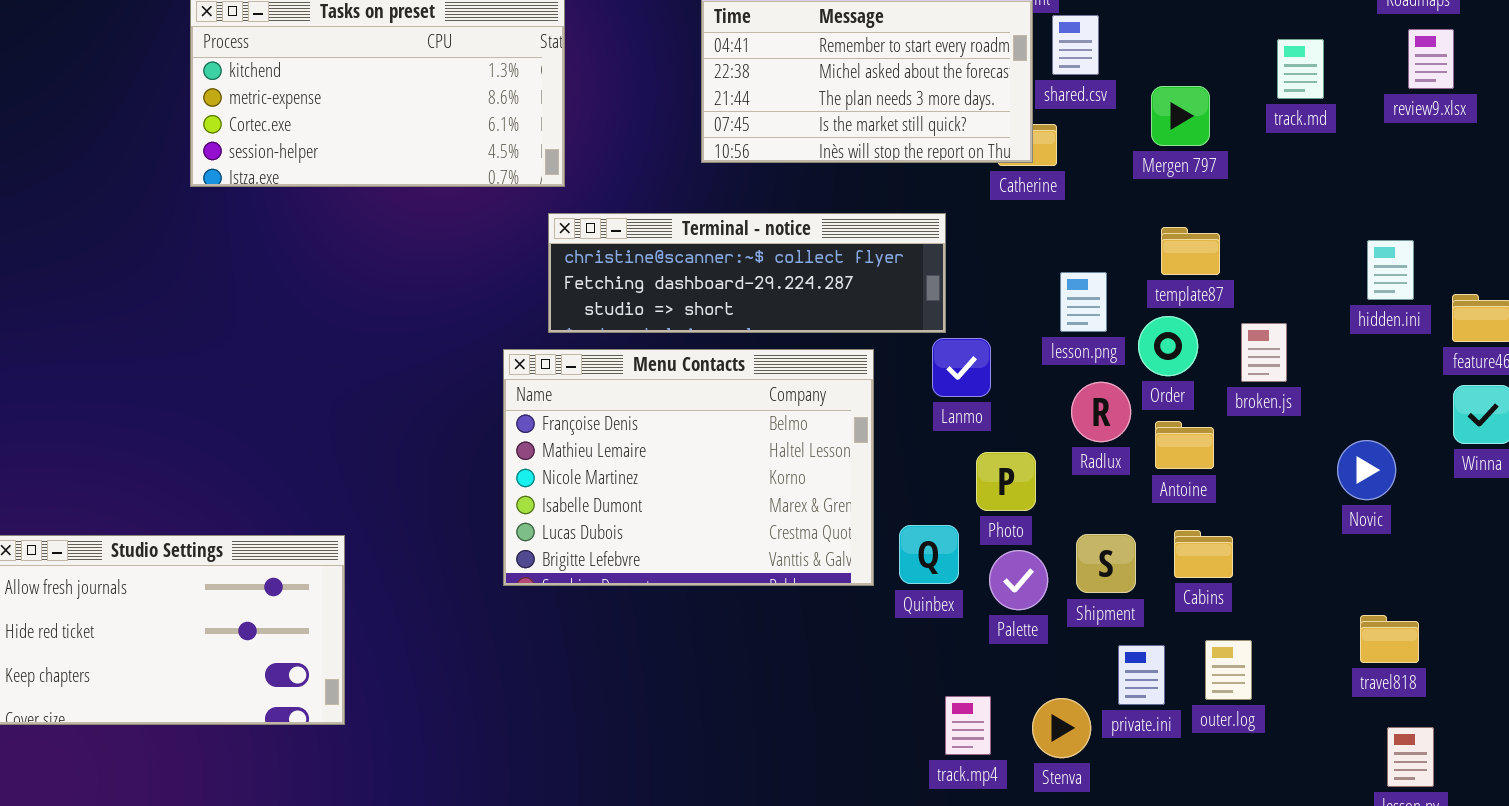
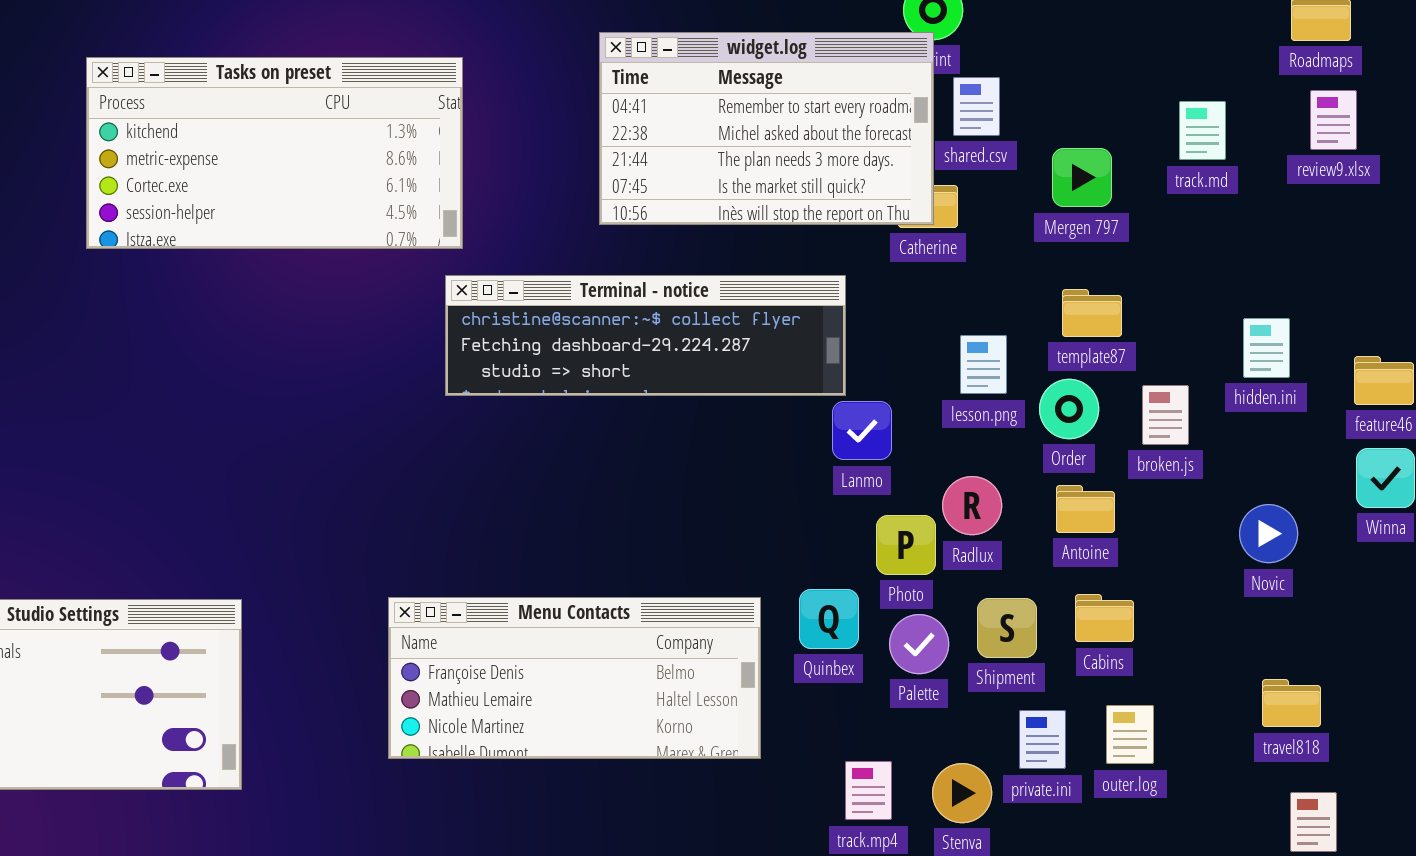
hidden.ini: [1367,240,1414,300] -> [1243,318,1290,378], moved
Menu Contacts: [503,349,874,586] -> [388,597,761,759], moved, resized
Radlux: [1071,382,1131,442] -> [942,476,1002,535], moved

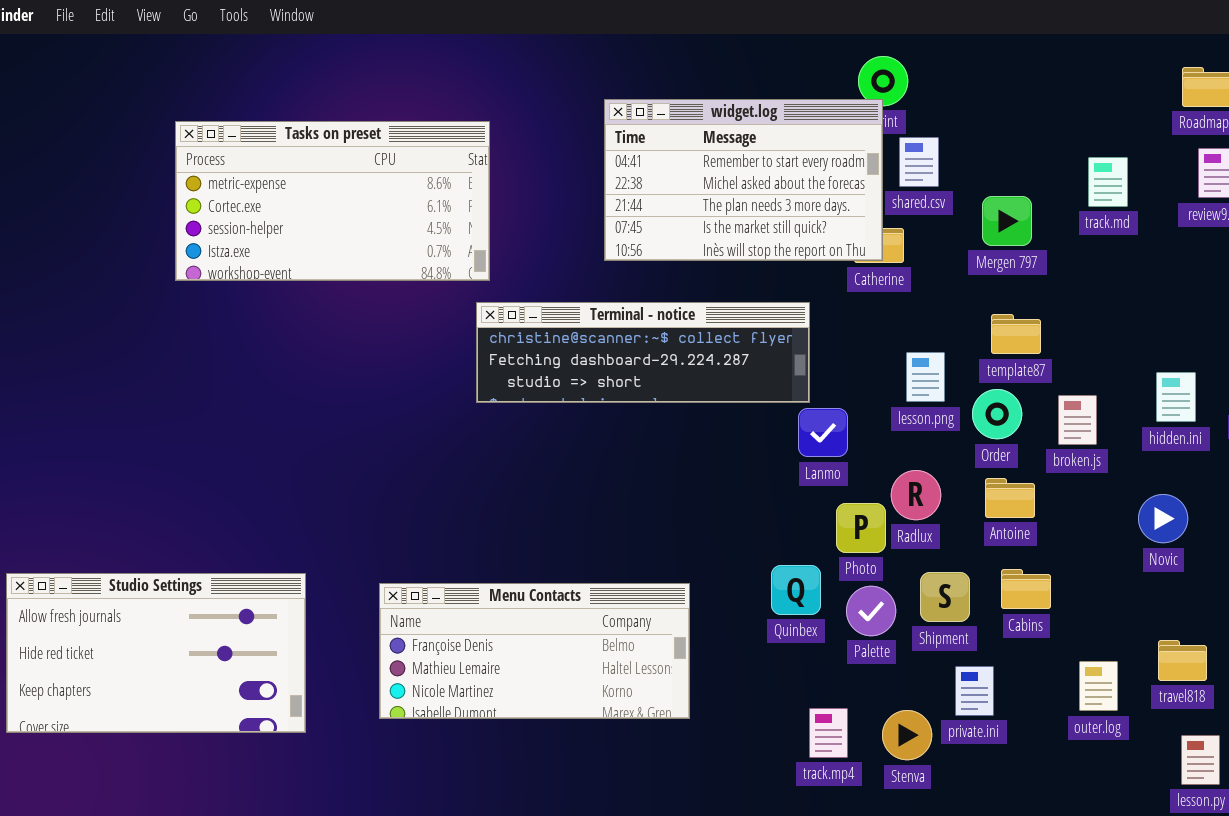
Tasks on preset: [86,57,463,249] -> [175,121,490,281], scrolled down 1 row
hidden.ini: [1243,318,1290,378] -> [1156,372,1196,422], moved
Menu Contacts: [388,597,761,759] -> [379,583,690,719], moved
outer.log: [1106,705,1154,764] -> [1079,661,1118,711], moved

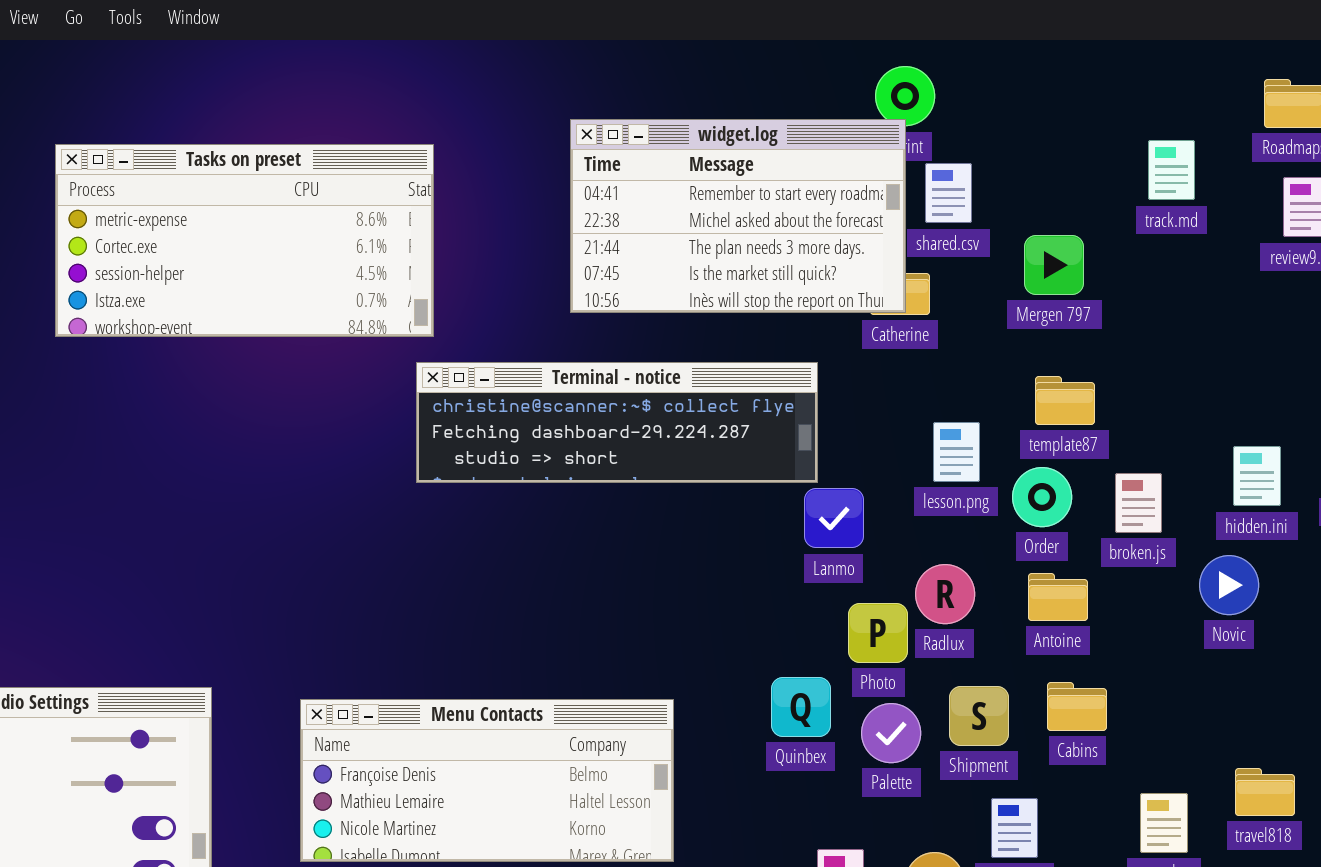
track.md: [1088,157,1128,207] -> [1148,140,1195,200], moved
Novic: [1138,494,1188,543] -> [1199,555,1259,615], moved

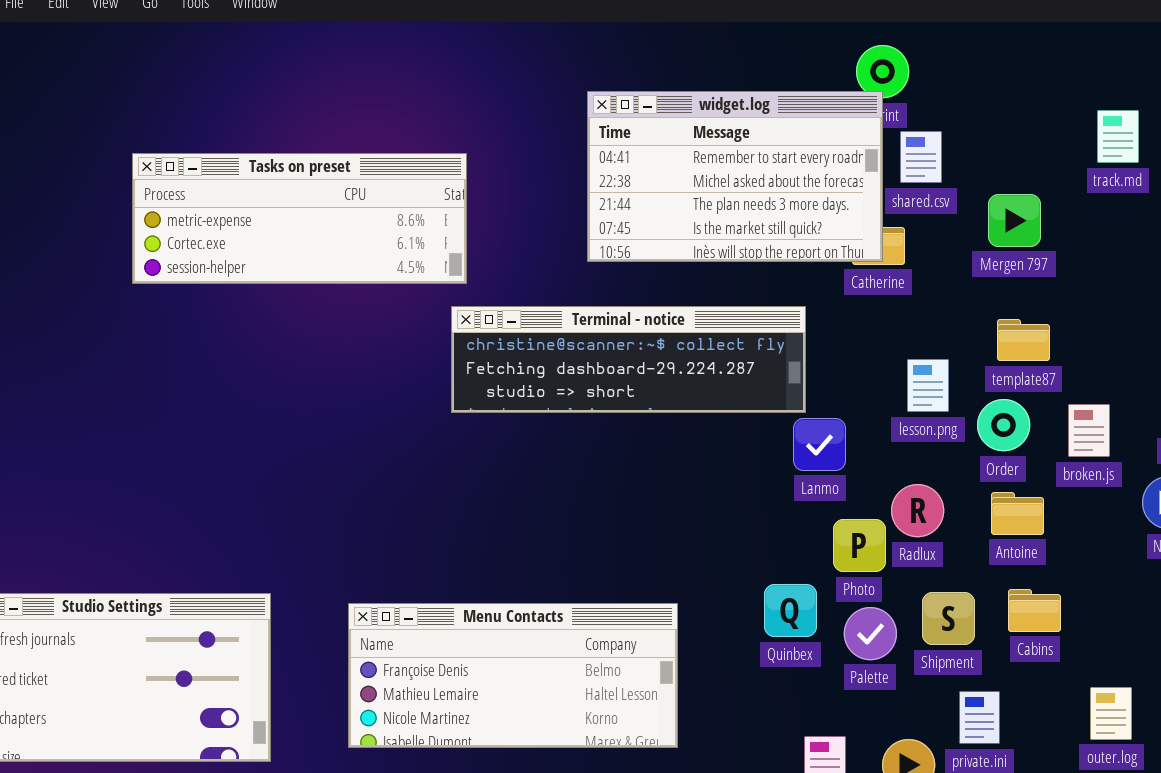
Tasks on preset: [55,144,434,337] -> [132,153,467,284], resized

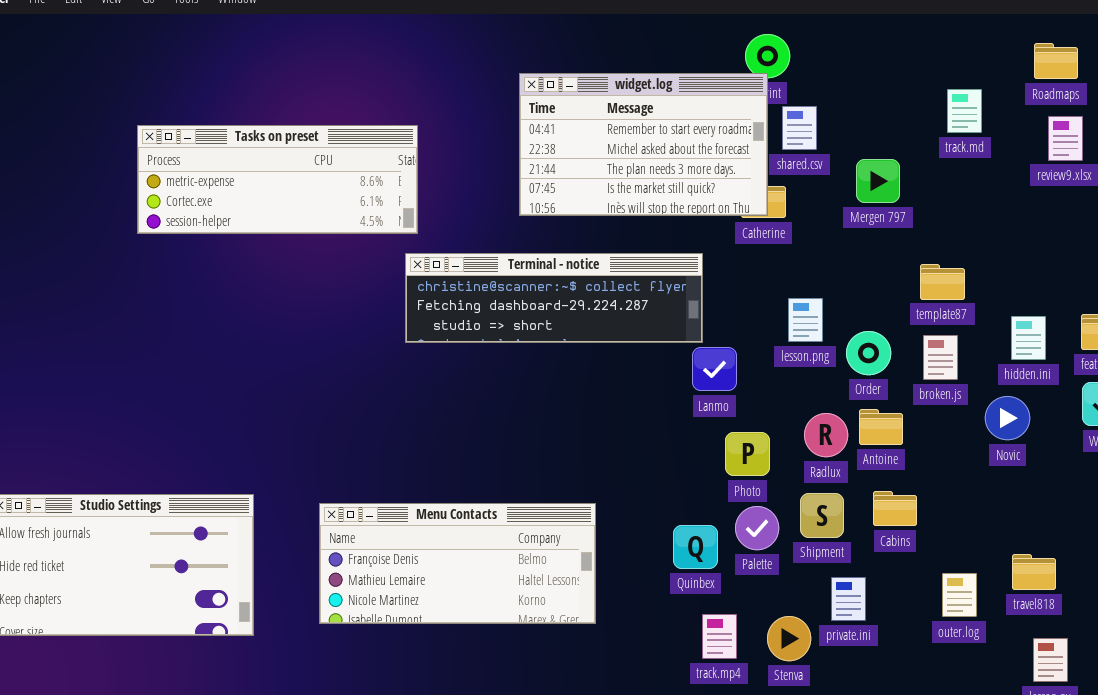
template87: [997,319,1050,361] -> [920,264,965,300], moved
Radlux: [891,484,944,537] -> [804,413,848,457], moved
Quinbex: [764,584,817,637] -> [673,525,718,569], moved

